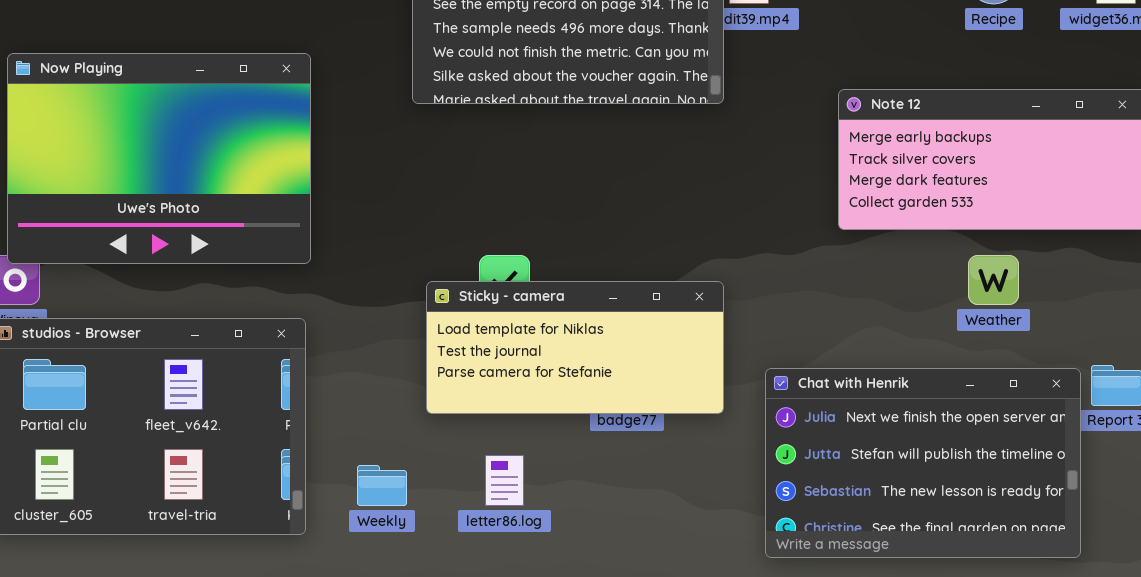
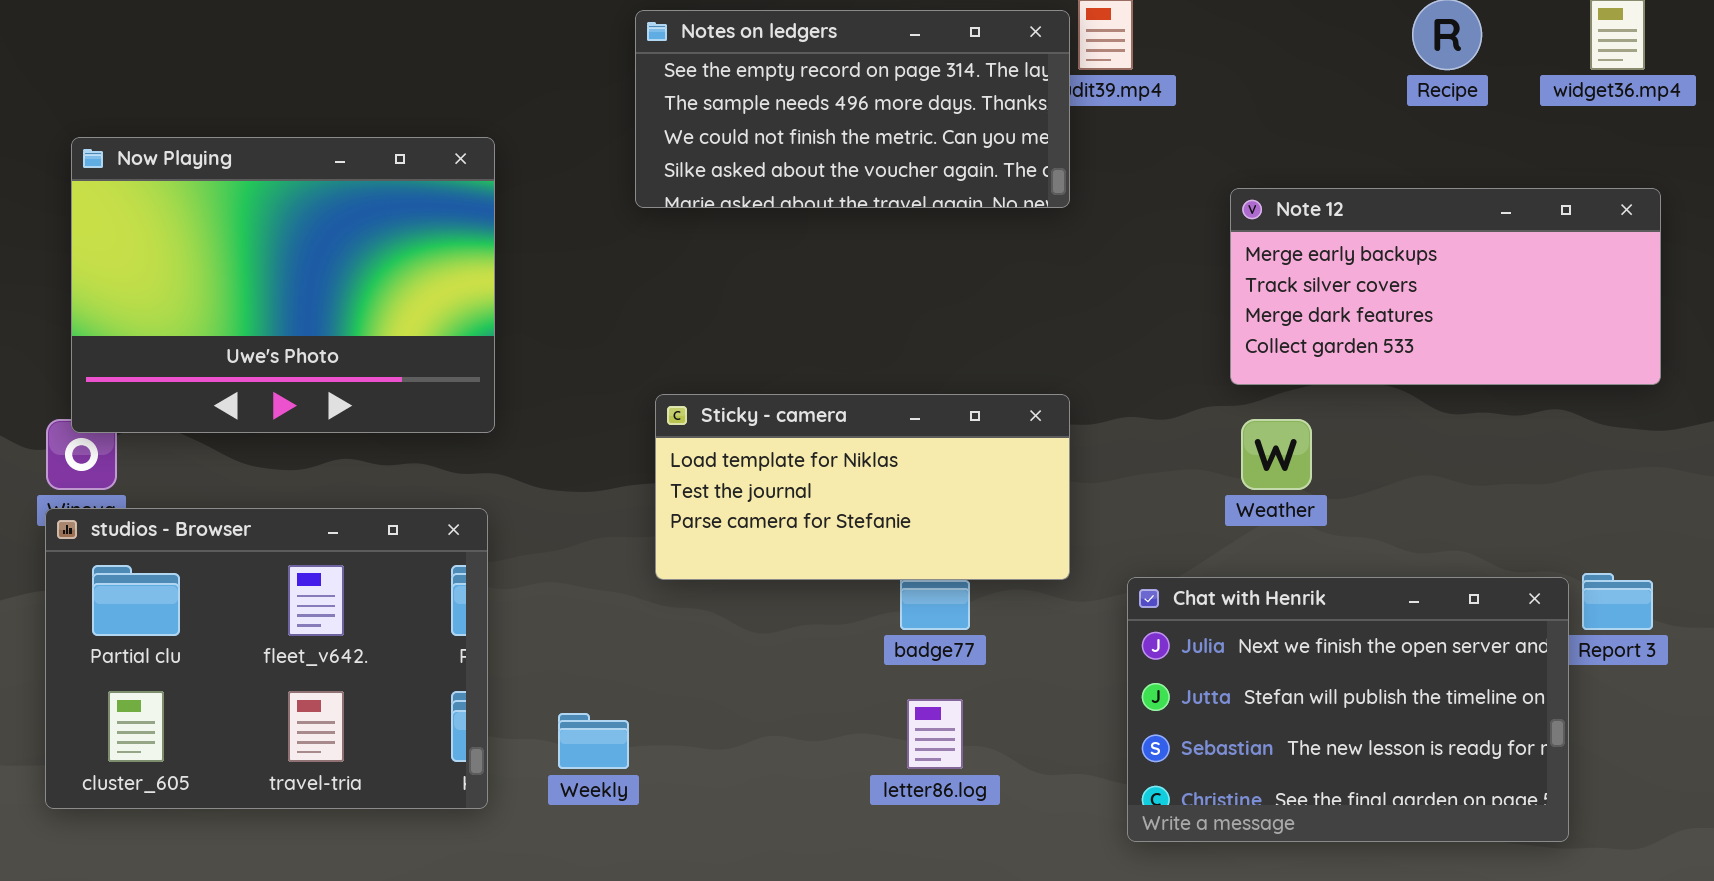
Weather: [968,255,1019,305] -> [1241,419,1312,490], moved
Sticky - camera: [426,281,724,414] -> [655,394,1070,580], moved
letter86.log: [485,455,524,506] -> [907,699,963,769], moved

